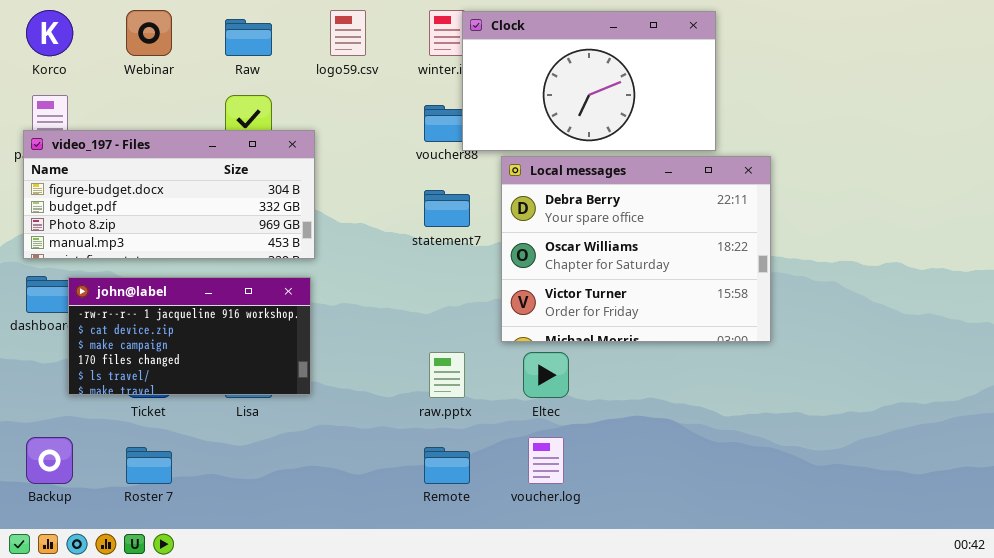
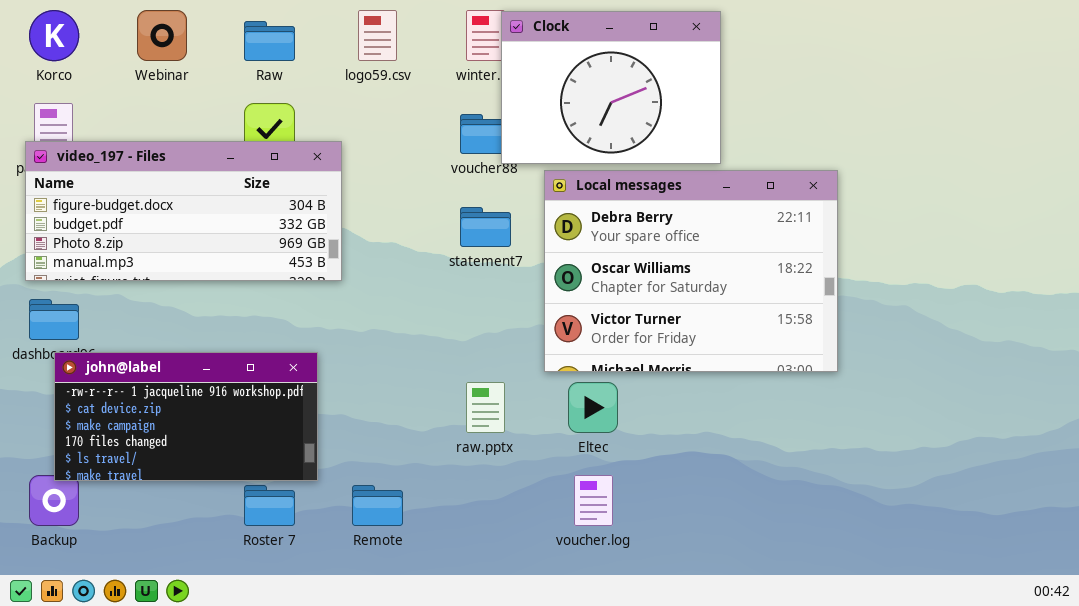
Clock: [462,11,716,151] -> [501,11,721,164], resized
john@label: [68,277,311,395] -> [54,352,318,481], moved
Roster 7: [126,447,172,484] -> [244,485,295,526], moved
Remote: [424,447,470,484] -> [352,485,403,526], moved

